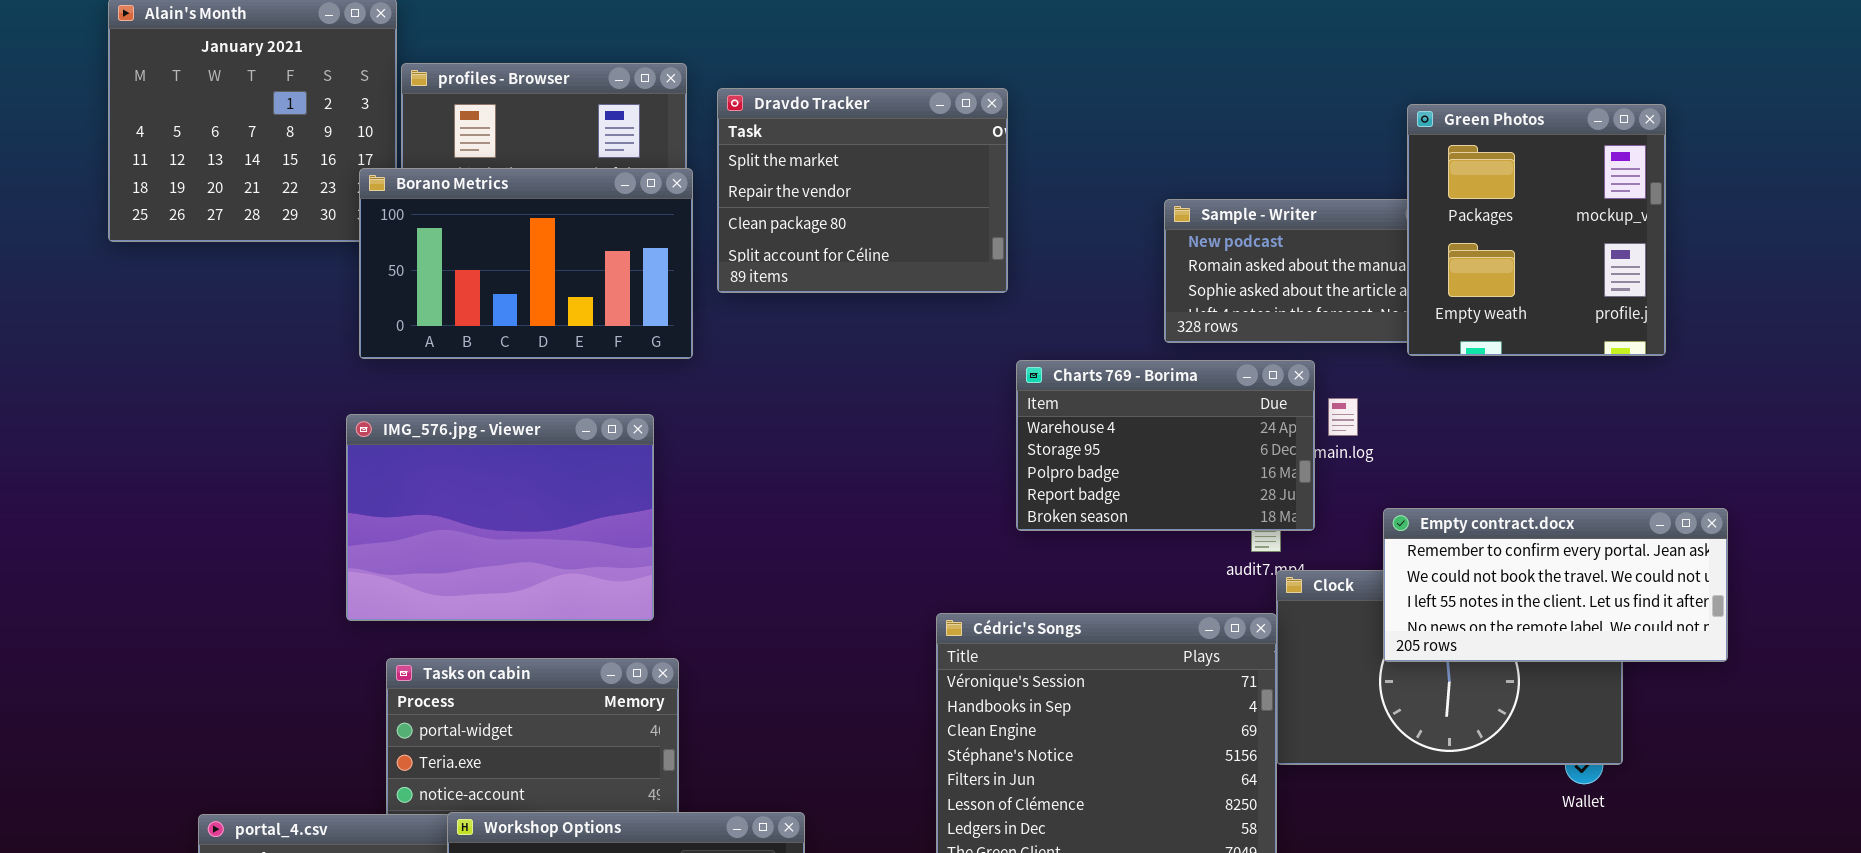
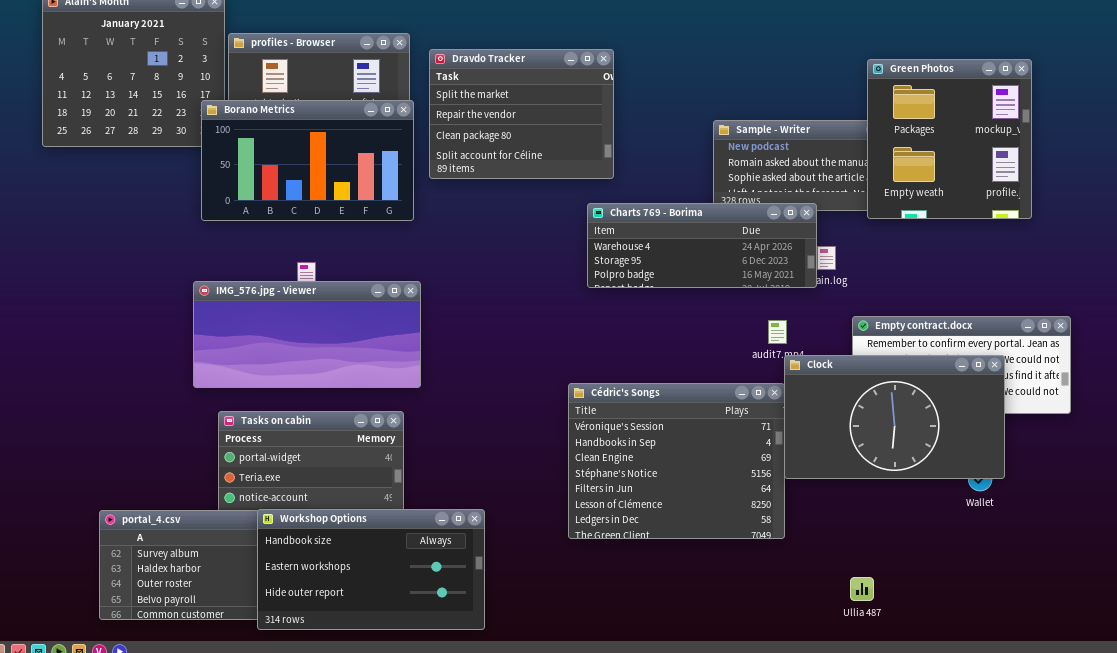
Charts 769 - Borima: [1016,360,1315,531] -> [587,203,817,288], moved, resized
IMG_576.jpg - Viewer: [346,414,654,621] -> [193,281,421,388], resized
Clock: [1276,570,1623,765] -> [784,355,1005,479], raised

